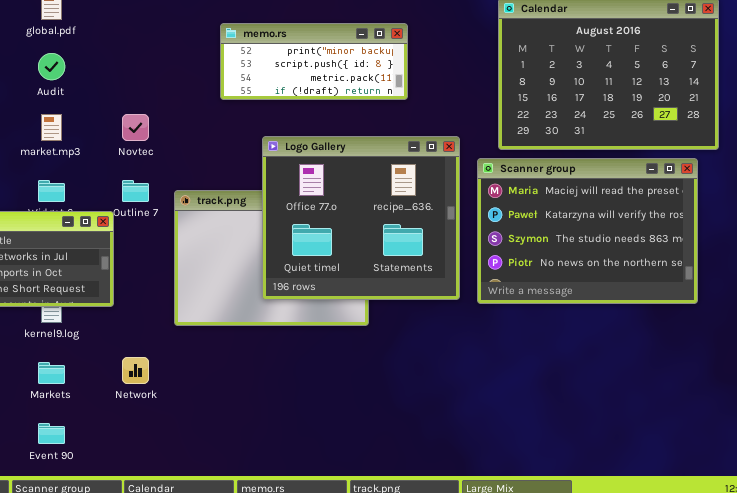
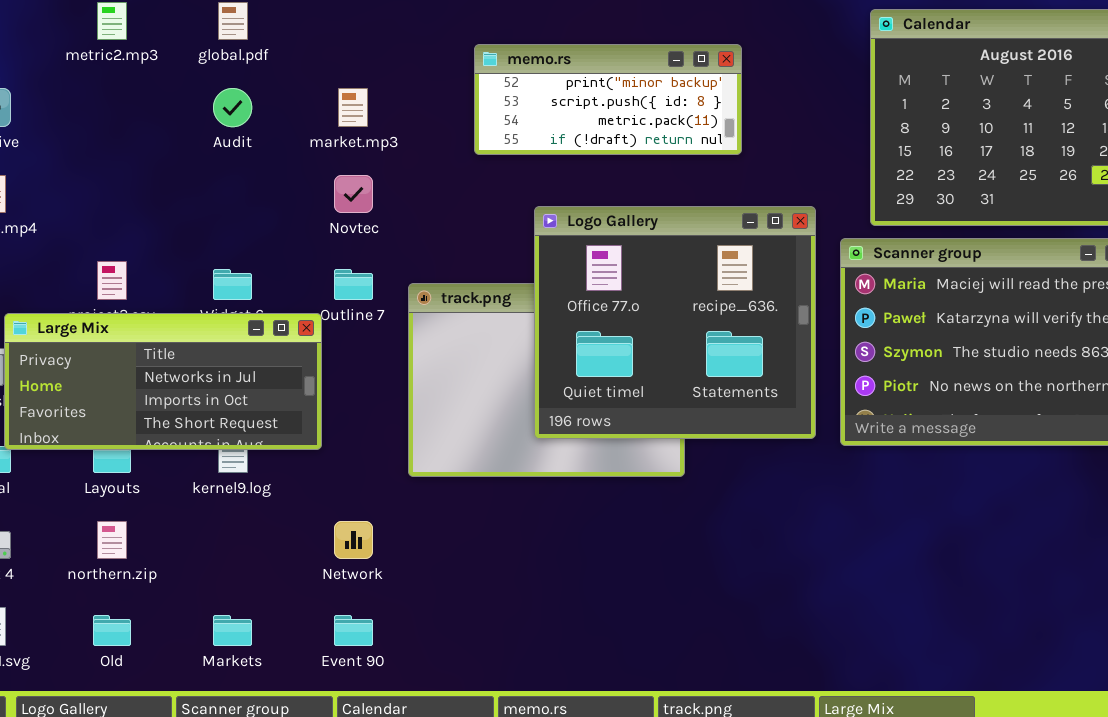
market.mp3: [41,114,62,141] -> [338,88,368,127], moved
Markets: [38,362,65,384] -> [213,615,252,646], moved
Event 90: [38,423,65,444] -> [334,615,373,646], moved

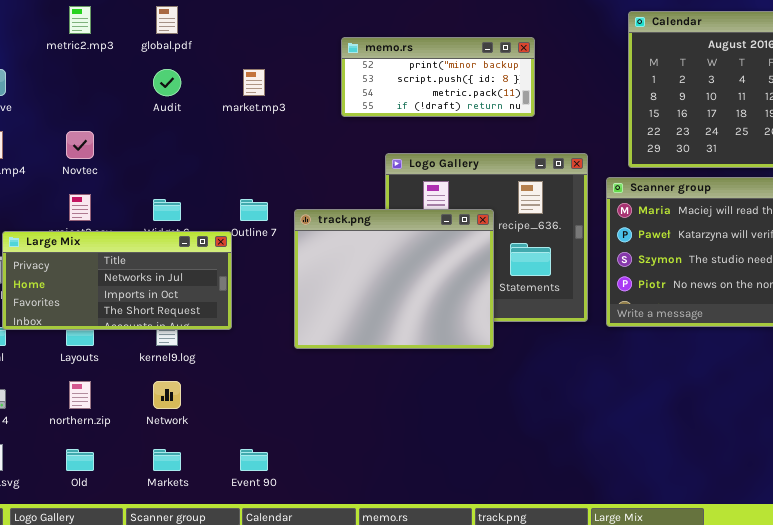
Novtec: [334,175,373,213] -> [66,131,94,159], moved
track.png: [408,283,685,477] -> [294,209,494,349], raised
Network: [334,521,373,559] -> [153,381,181,409], moved

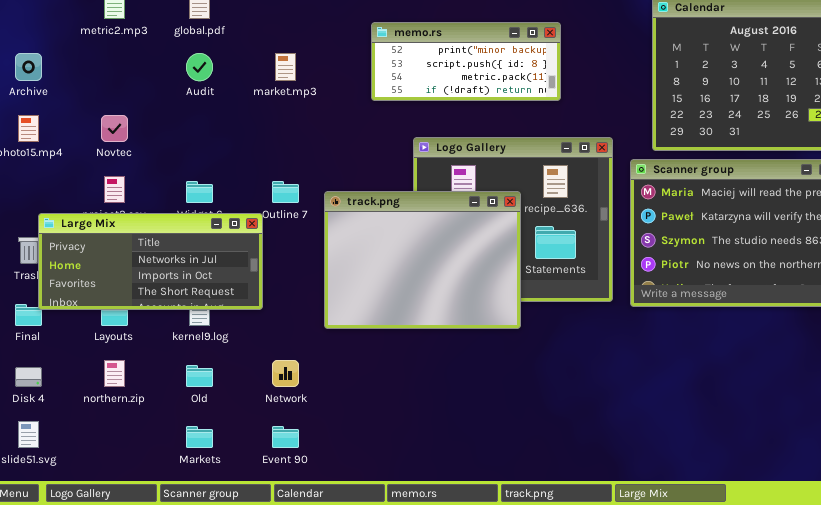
Network: [153,381,181,409] -> [272,360,299,387], moved
Old: [66,449,94,471] -> [186,365,213,387], moved

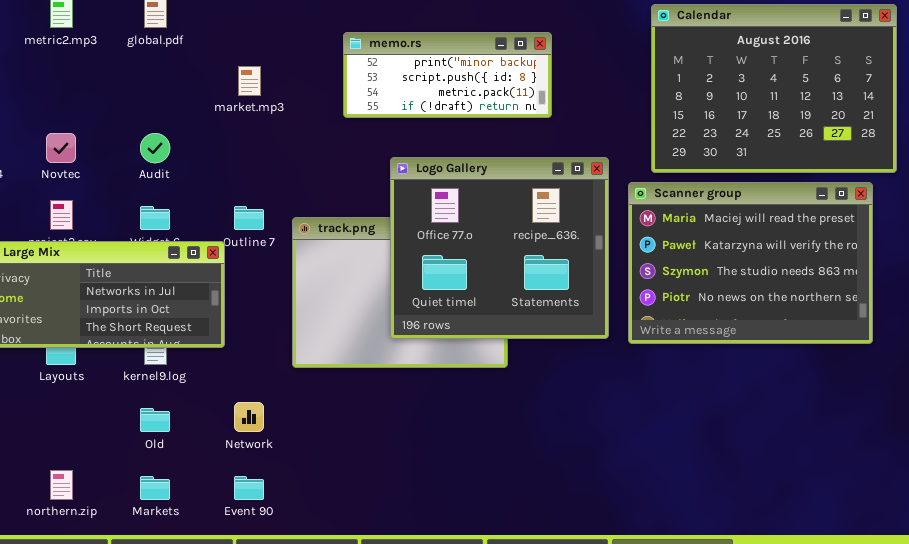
Audit: [186,53,213,81] -> [140,133,170,163], moved
Logo Gallery: [413,137,613,302] -> [390,157,609,339], raised
northern.zip: [104,360,125,387] -> [50,470,73,500], moved

